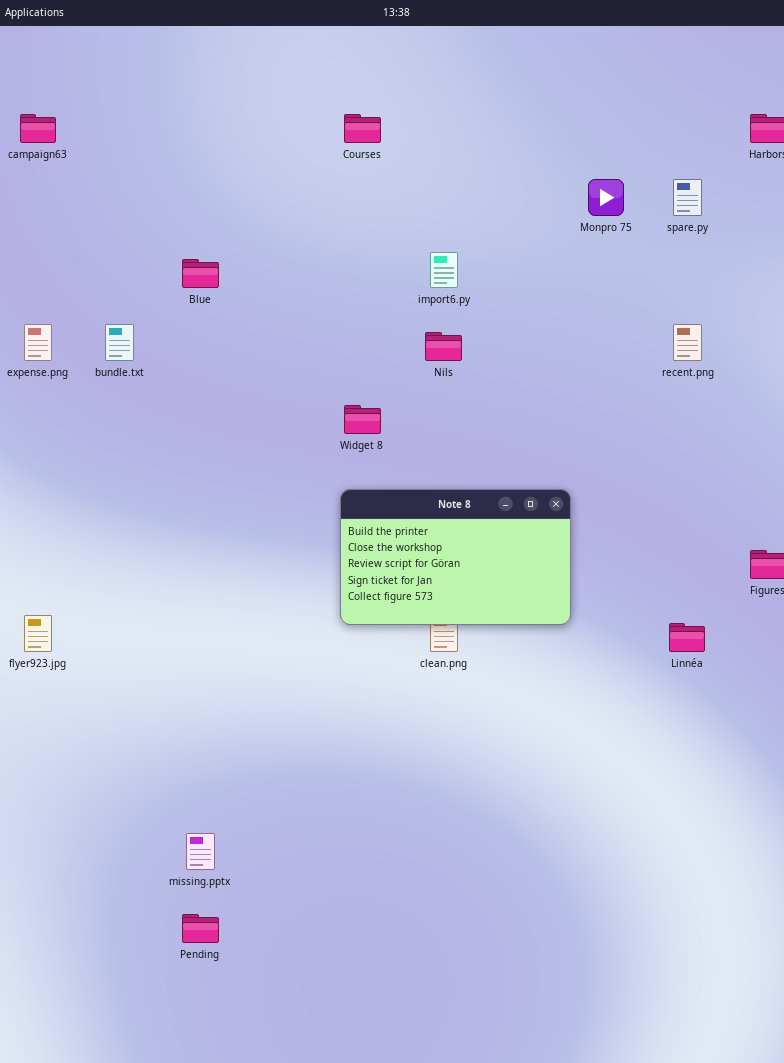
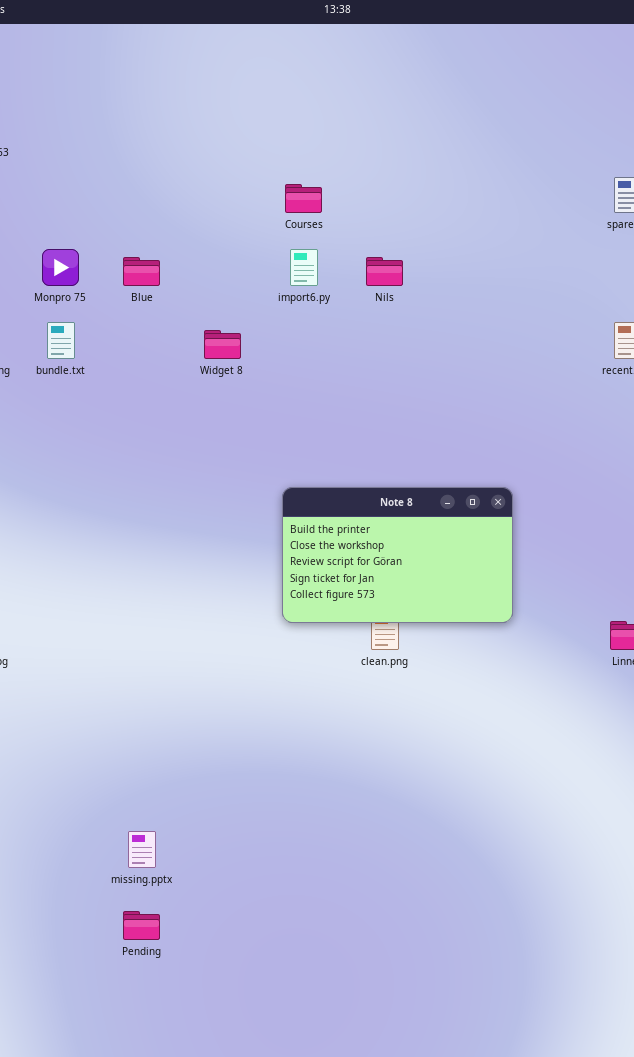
Courses: [344,114,381,143] -> [285,184,322,213], moved
Monpro 75: [588,179,624,216] -> [42,249,79,286], moved
import6.py: [430,252,458,288] -> [290,249,318,286], moved
Nils: [425,332,462,361] -> [366,257,403,286], moved
Widget 8: [344,405,381,434] -> [204,330,241,359], moved

